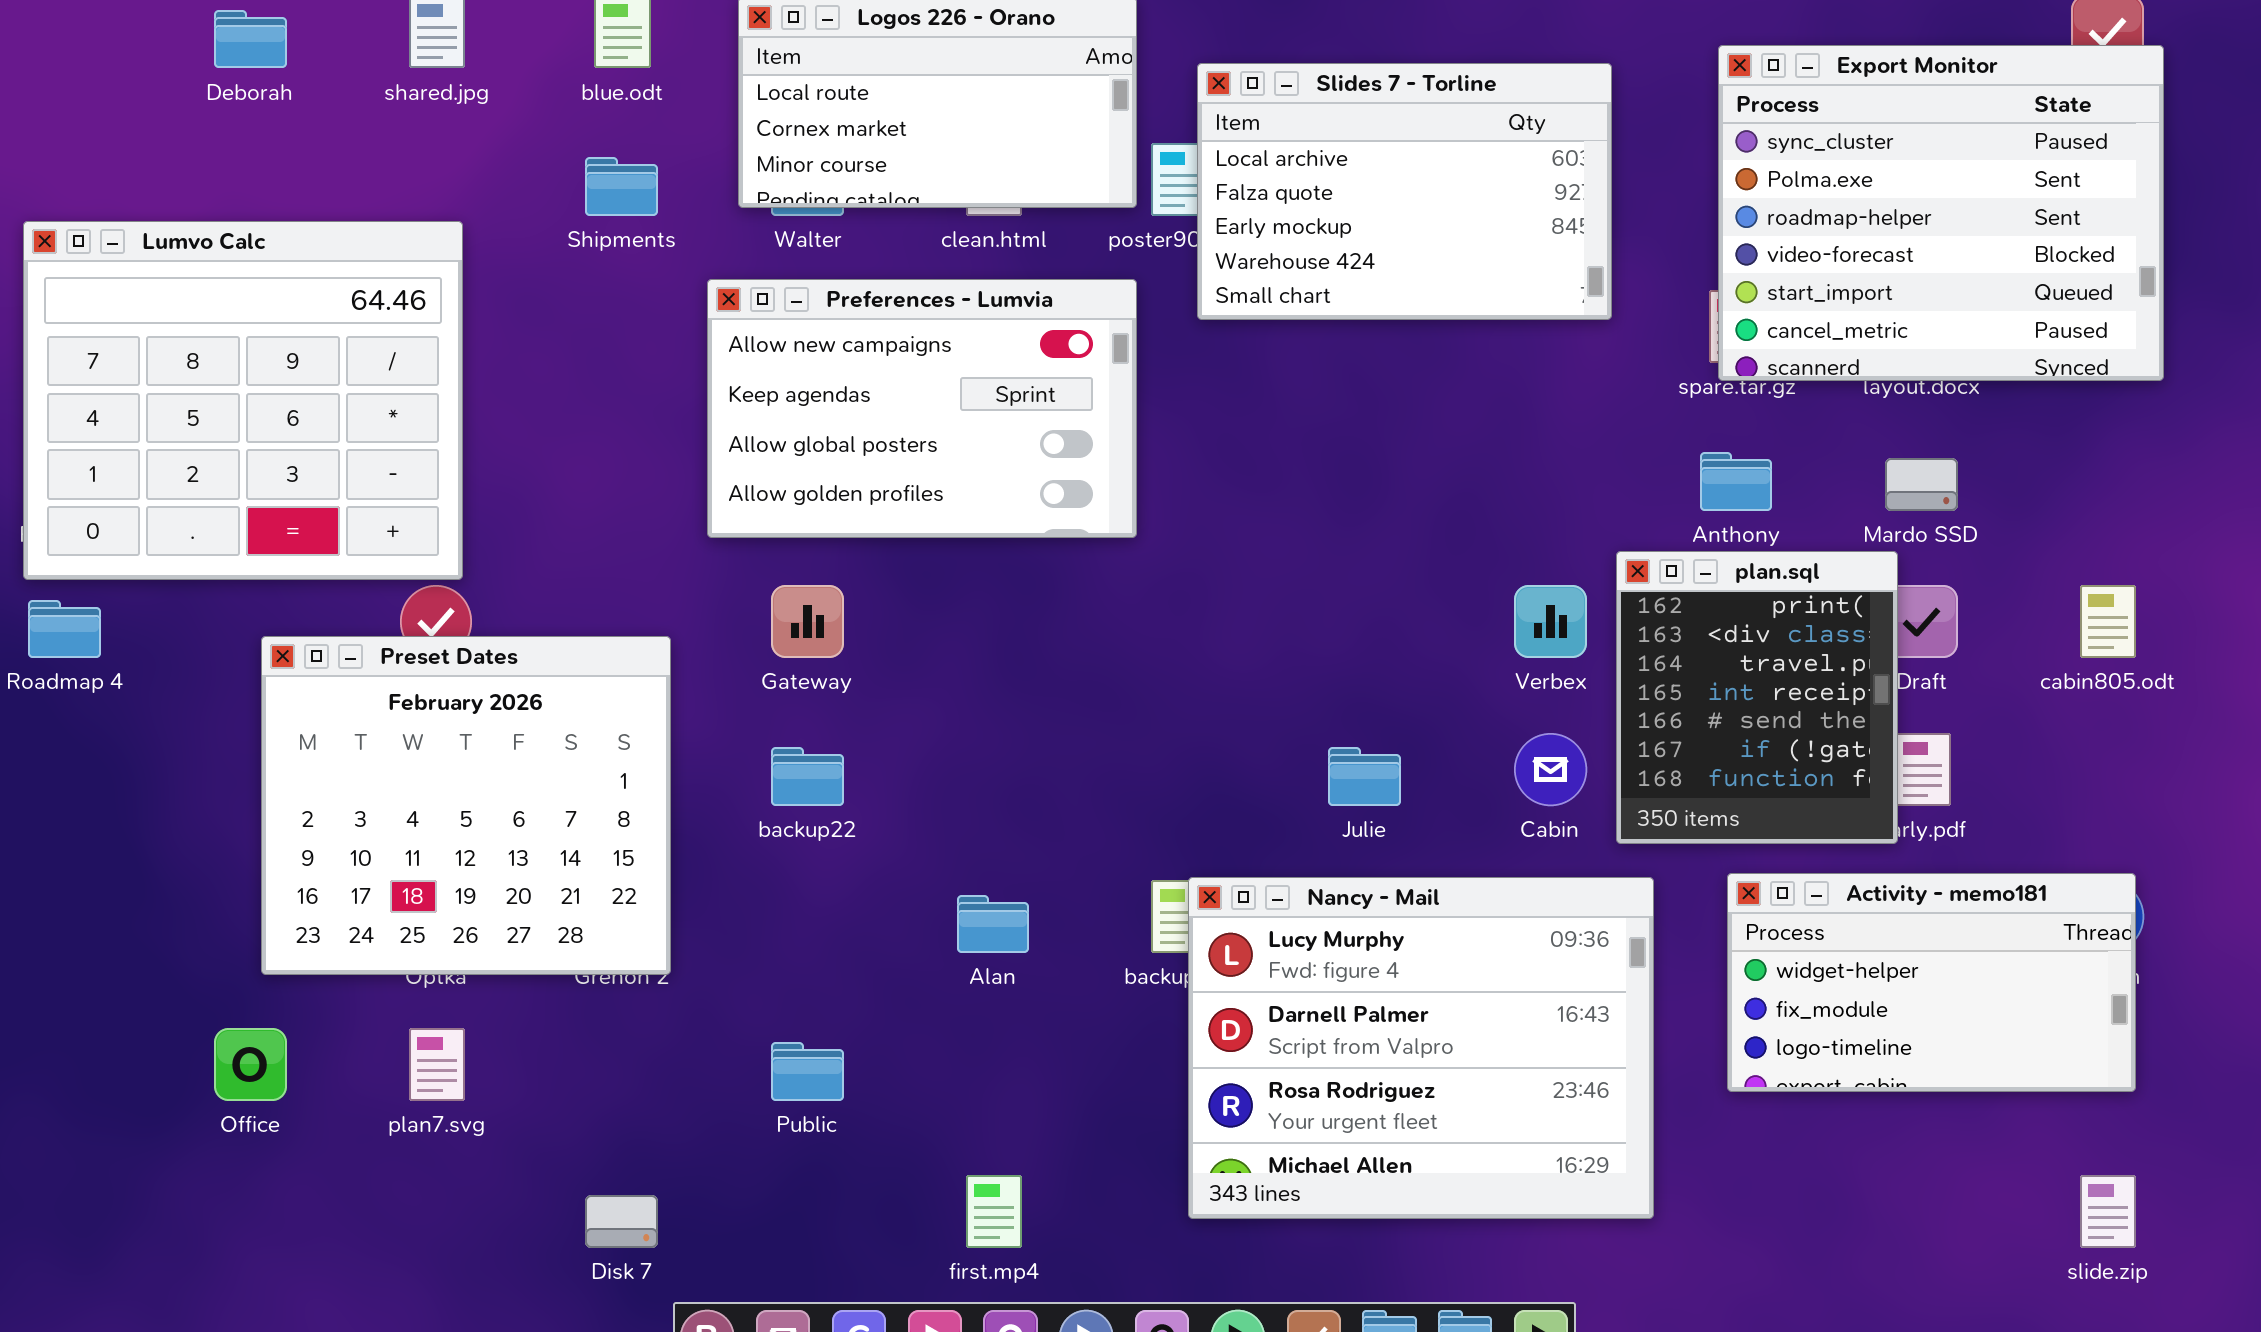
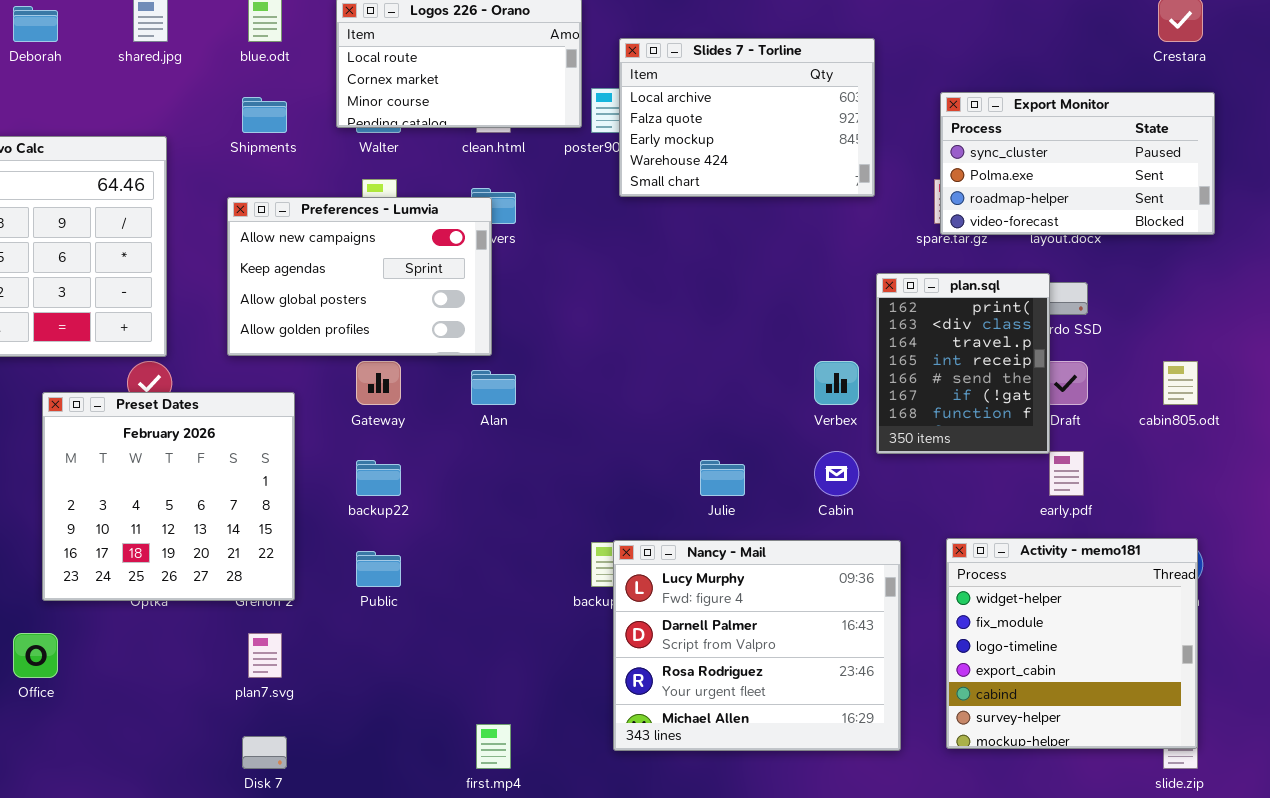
Export Monitor: [1718,45,2164,381] -> [940,92,1215,235], resized
Preferences - Lumvia: [707,279,1137,538] -> [227,197,492,356], moved
plan.sql: [1616,551,1898,844] -> [876,273,1050,454], moved
Activity - memo181: [1727,873,2136,1092] -> [946,538,1198,749], resized
Alan: [957,895,1029,953] -> [471,370,516,405], moved
plan7.svg: [409,1028,465,1101] -> [248,633,282,678], moved
Public: [771,1042,844,1101] -> [356,551,401,587], moved

